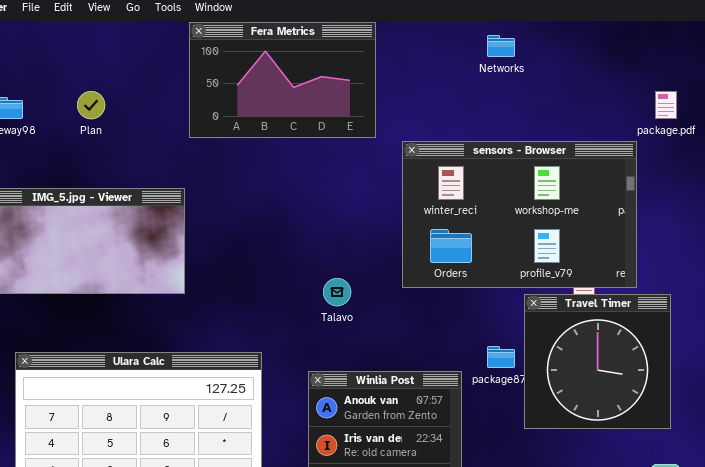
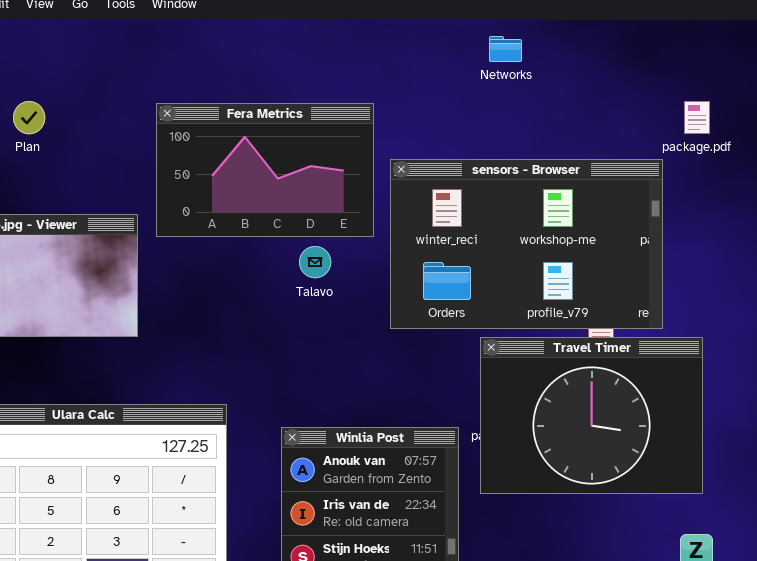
Fera Metrics: [189,22,376,138] -> [156,103,374,237], moved
Talavo: [323,278,351,306] -> [299,246,331,278], moved
Travel Timer: [524,294,671,429] -> [480,337,703,494], resized

